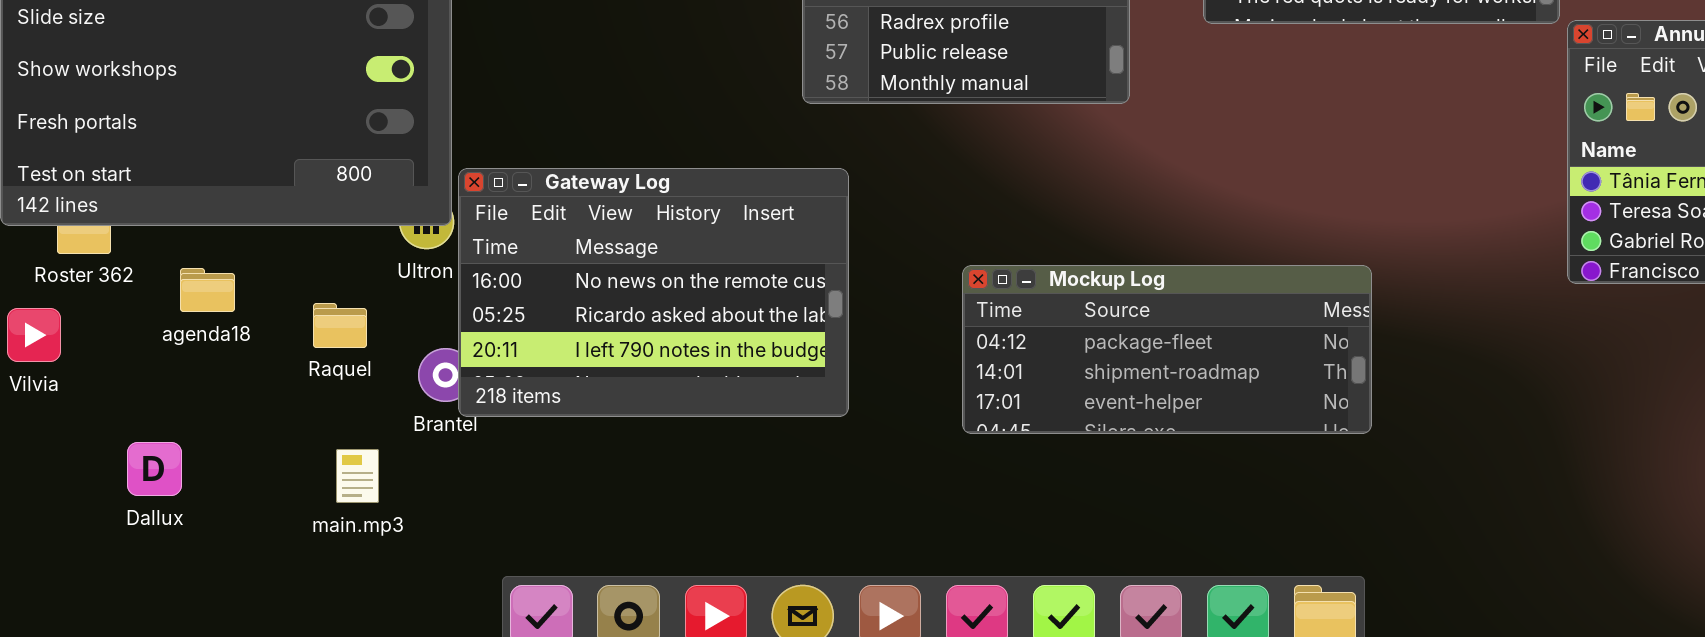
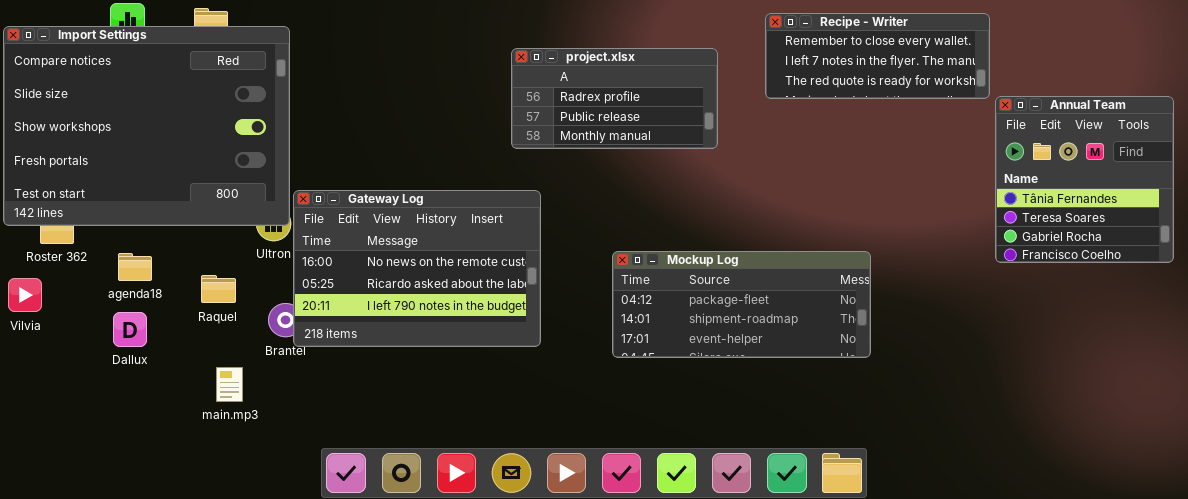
Dallux: [127,442,182,496] -> [113,312,147,347], moved

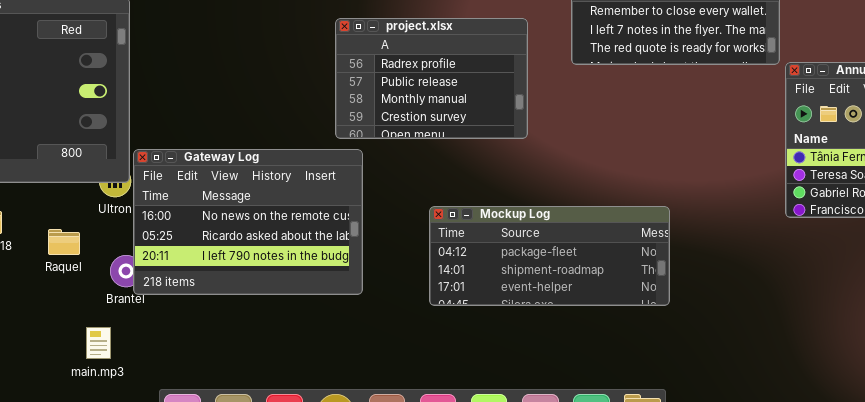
project.xlsx: [511,48,718,149] -> [335,18,528,139], resized
main.mp3: [216,367,243,402] -> [86,327,111,359], moved

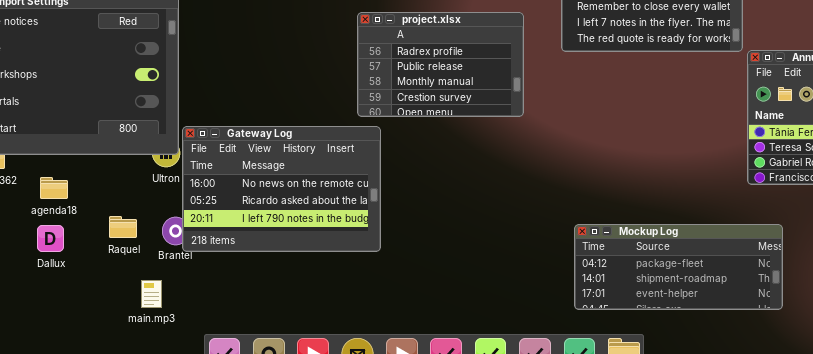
Mockup Log: [429,206,670,306] -> [574,224,783,310], moved
Raquel: [48,229,80,255] -> [109,216,137,238], moved

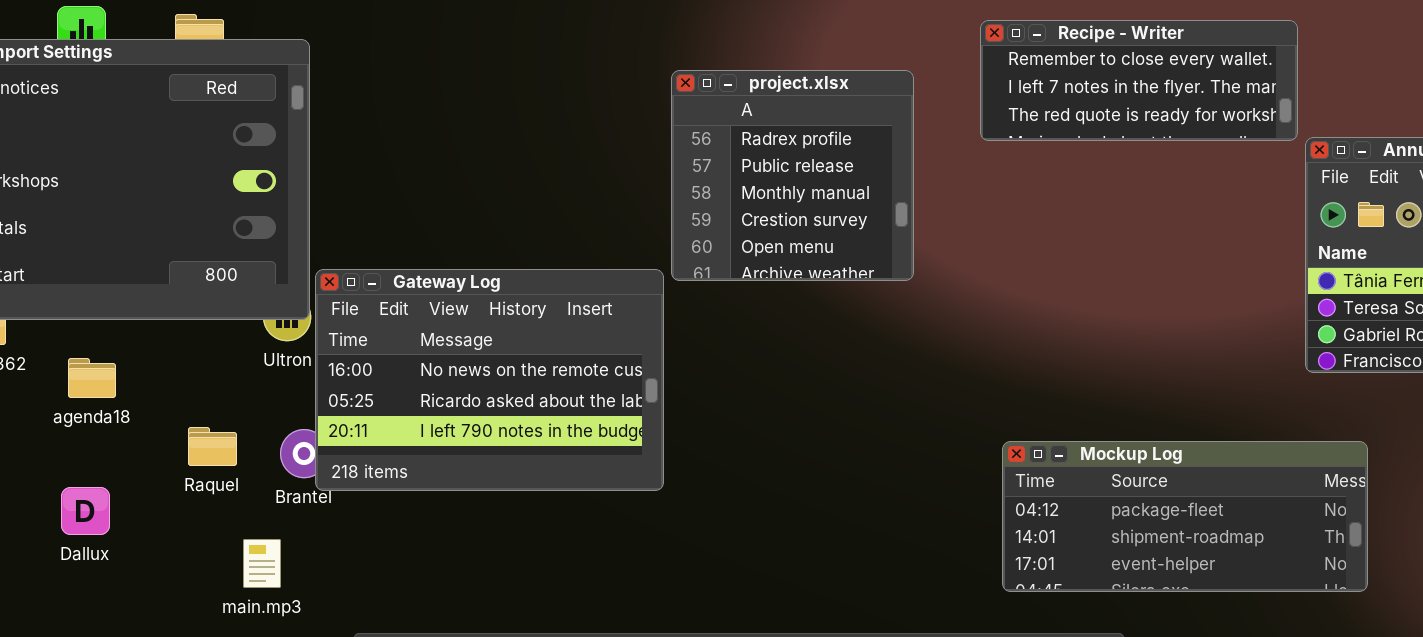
project.xlsx: [357,12,524,117] -> [671,70,914,281], resized
Dallux: [37,225,64,252] -> [61,487,110,535], moved

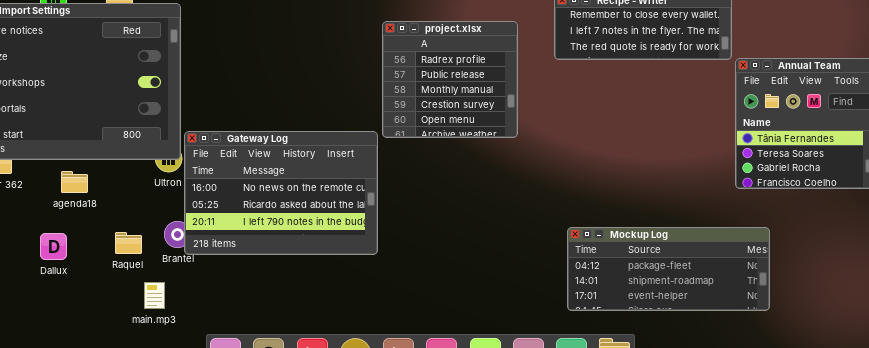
agenda18: [68,358,116,398] -> [61,171,88,193], moved
Raquel: [188,427,237,466] -> [115,232,142,254], moved
Dallux: [61,487,110,535] -> [40,233,67,260], moved

